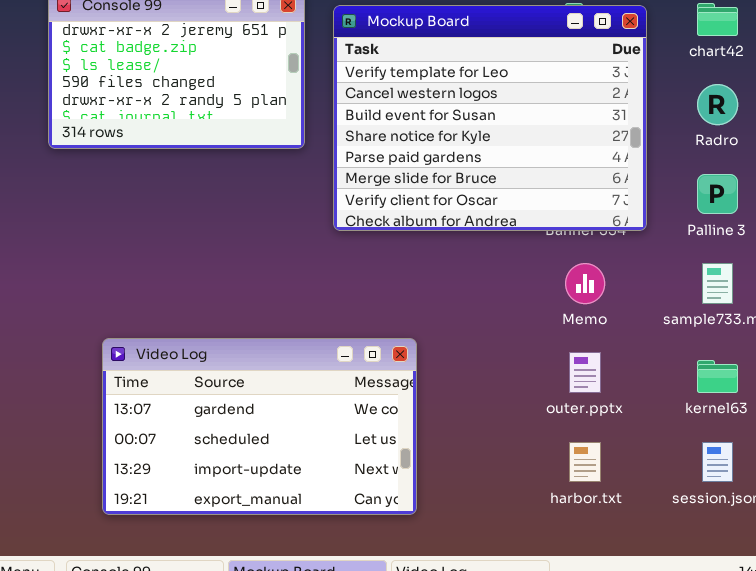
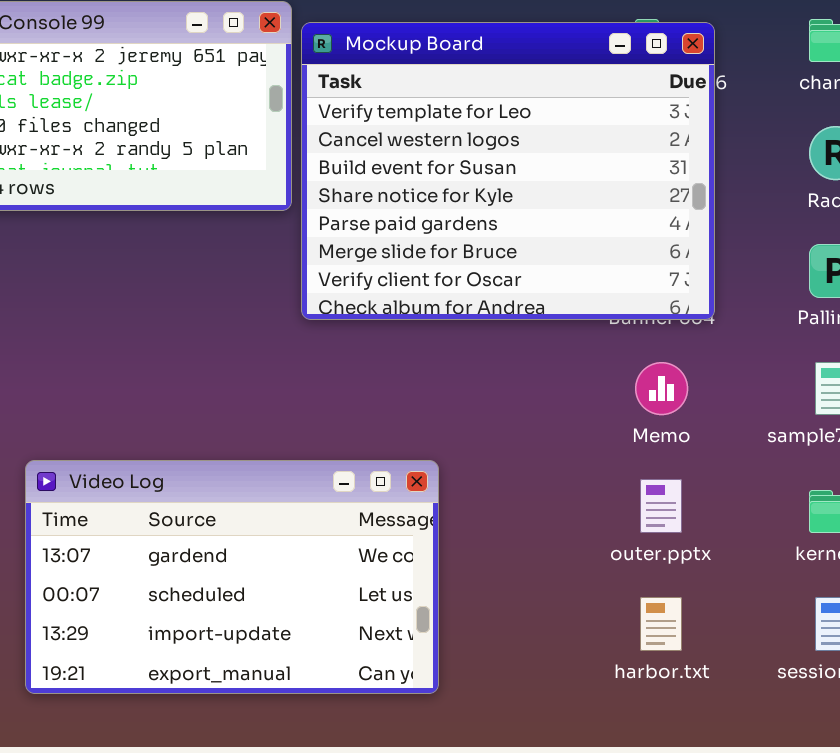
Mockup Board: [333,5,647,231] -> [301,22,715,320], moved

